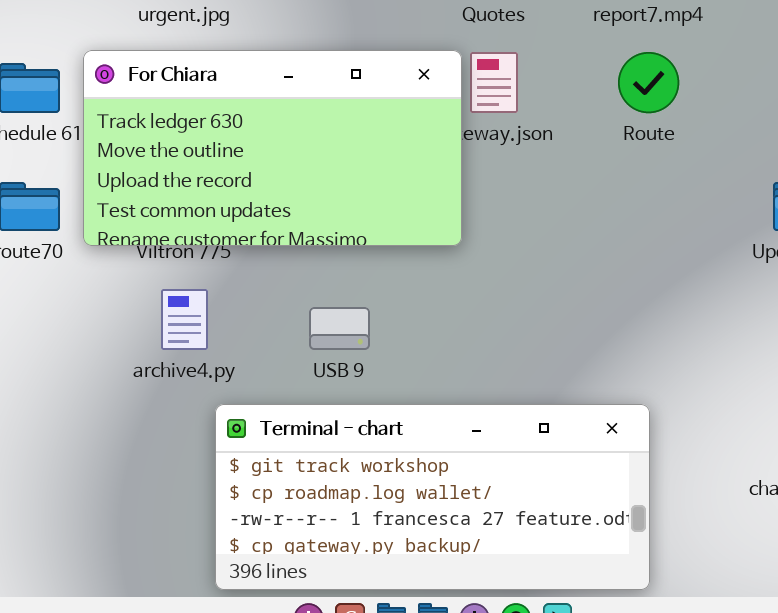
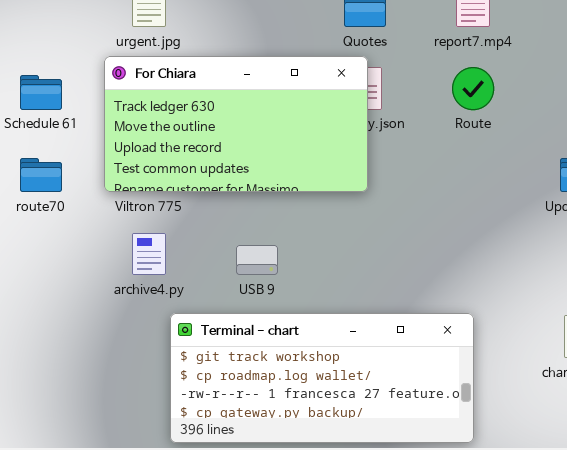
For Chiara: [83,50,462,246] -> [104,56,368,192], moved

